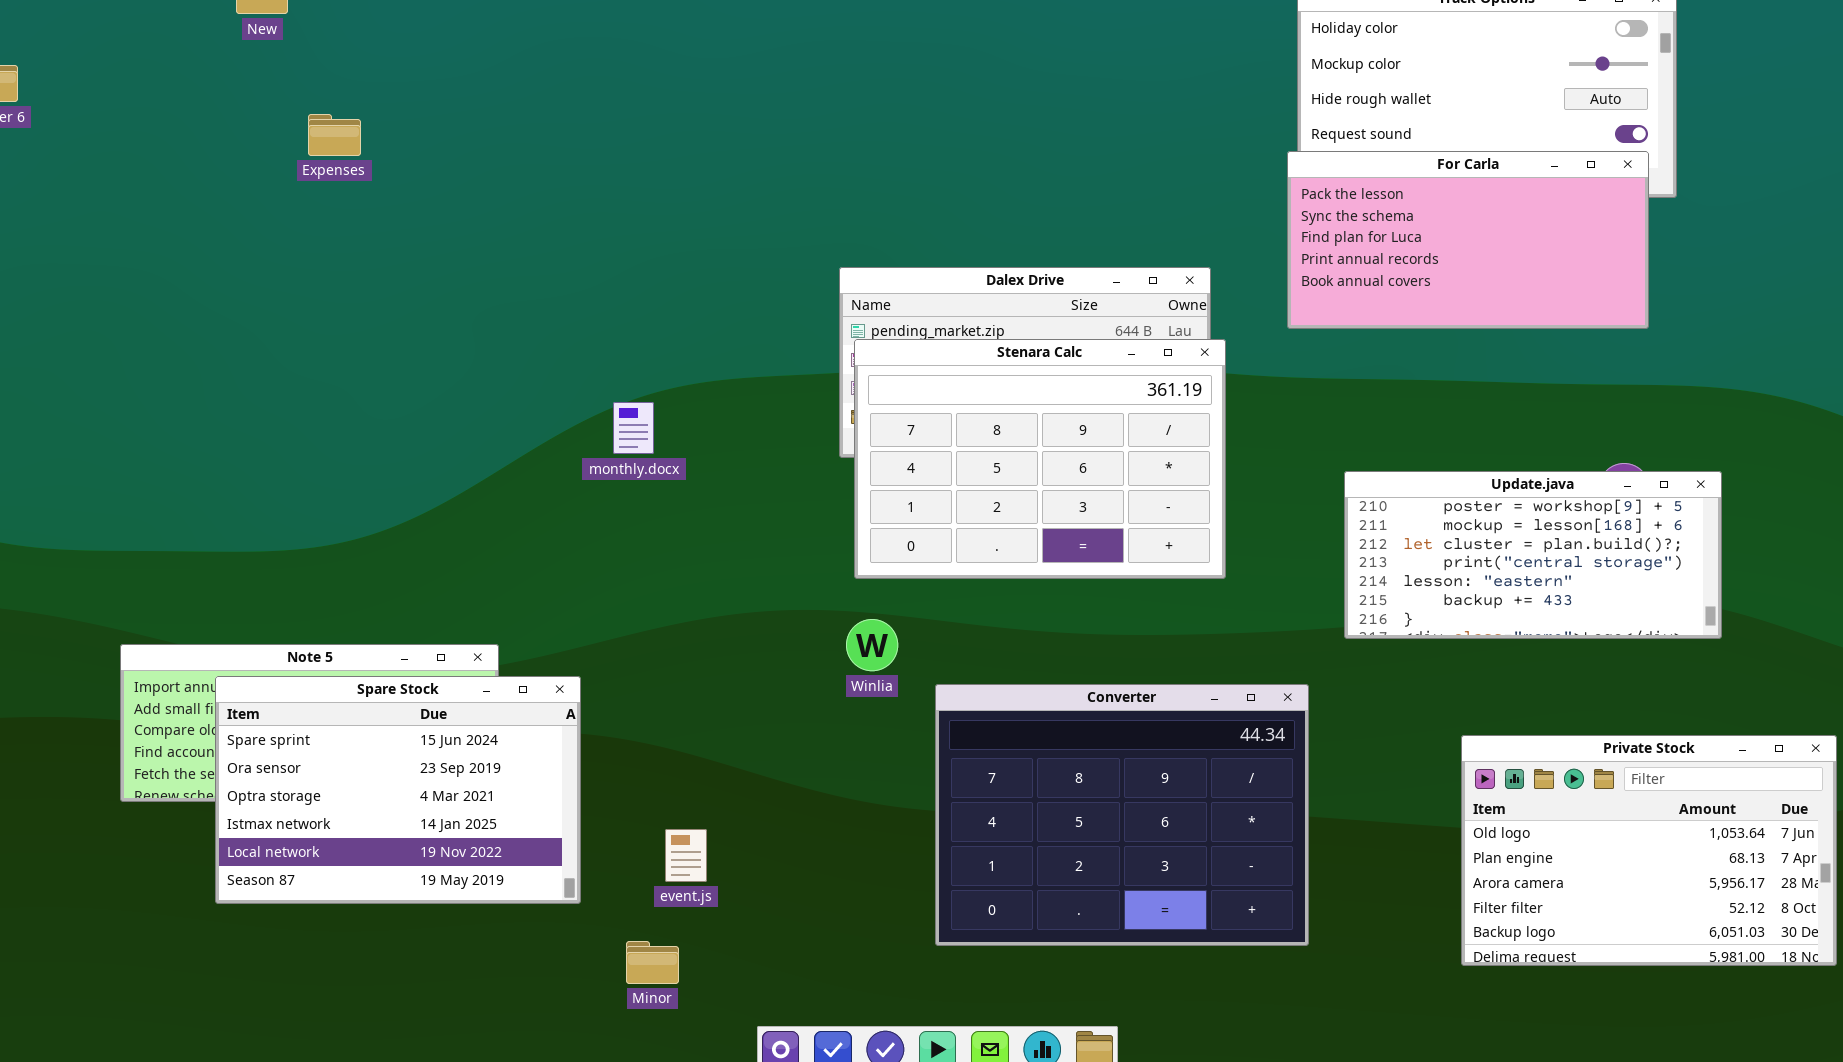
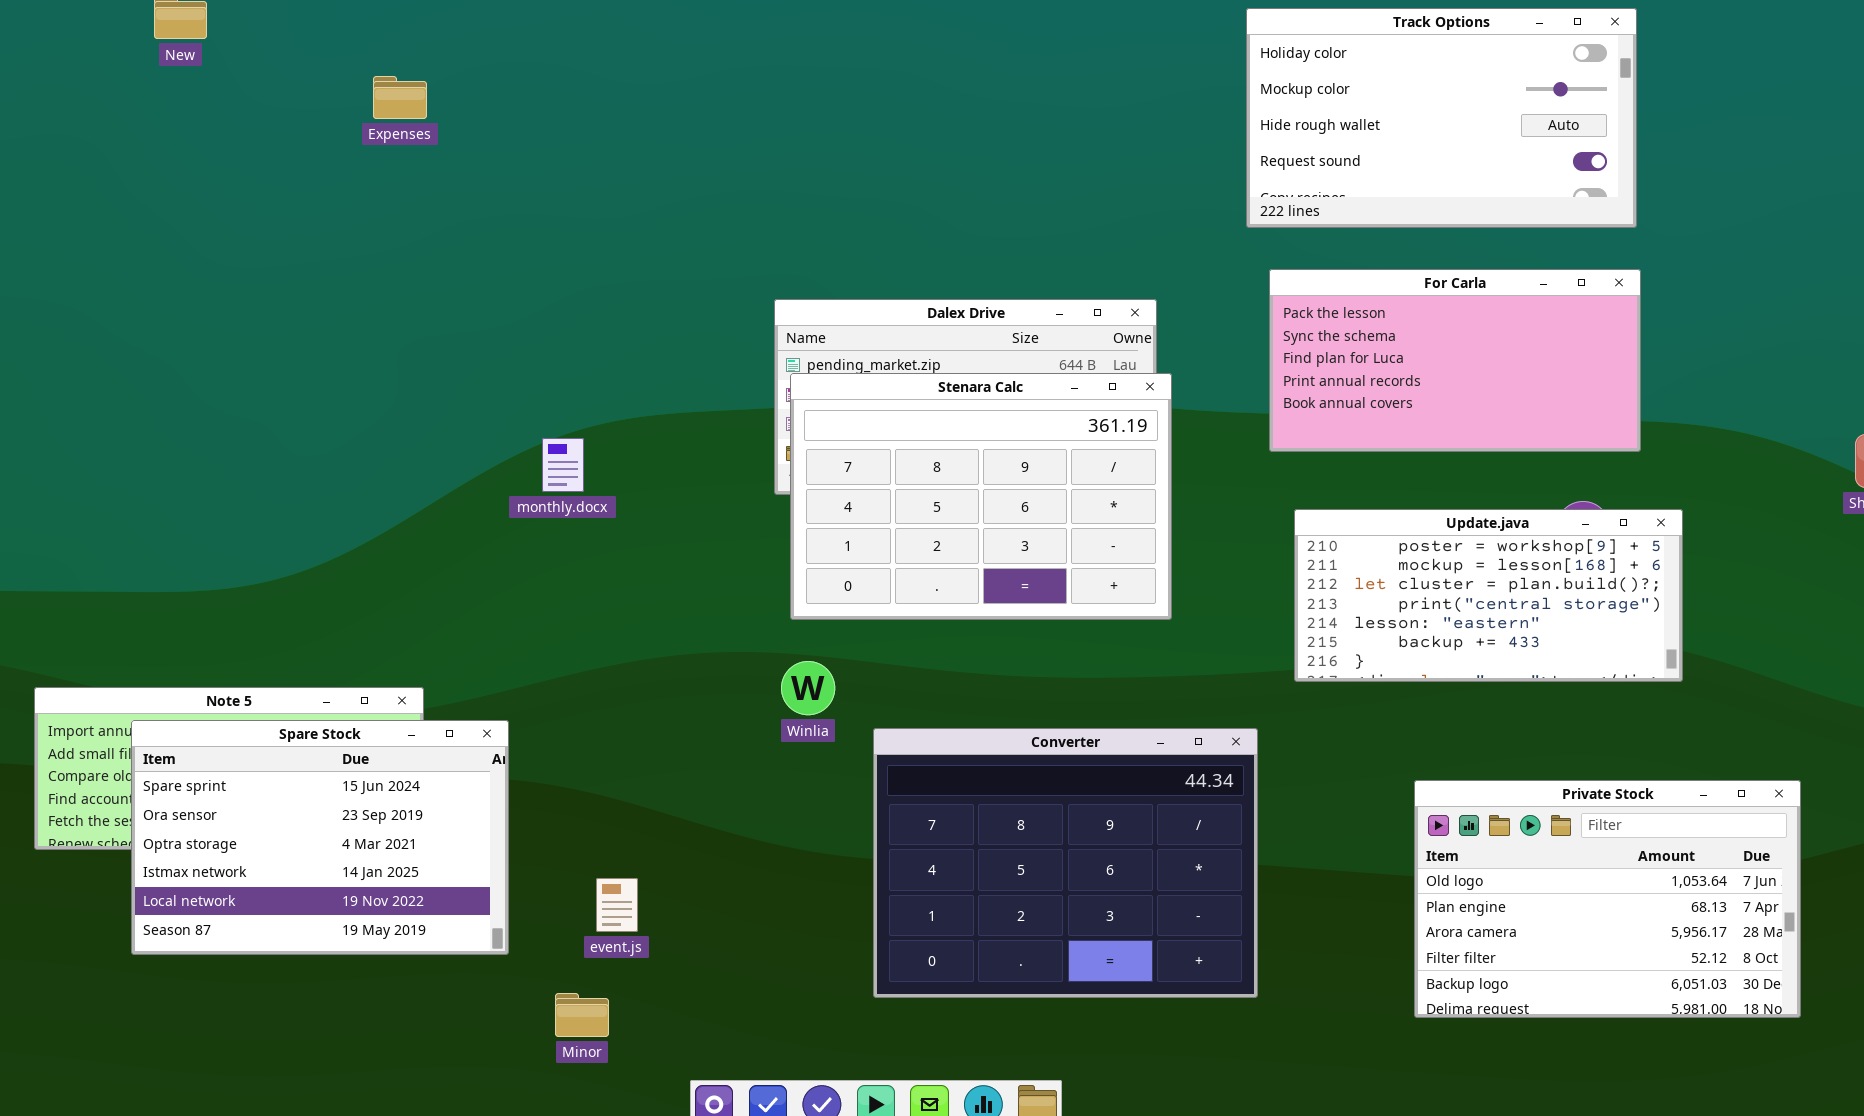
Expenses: [308,114,361,156] -> [373,76,427,119], moved
For Carla: [1287,151,1649,329] -> [1269,269,1641,452], moved

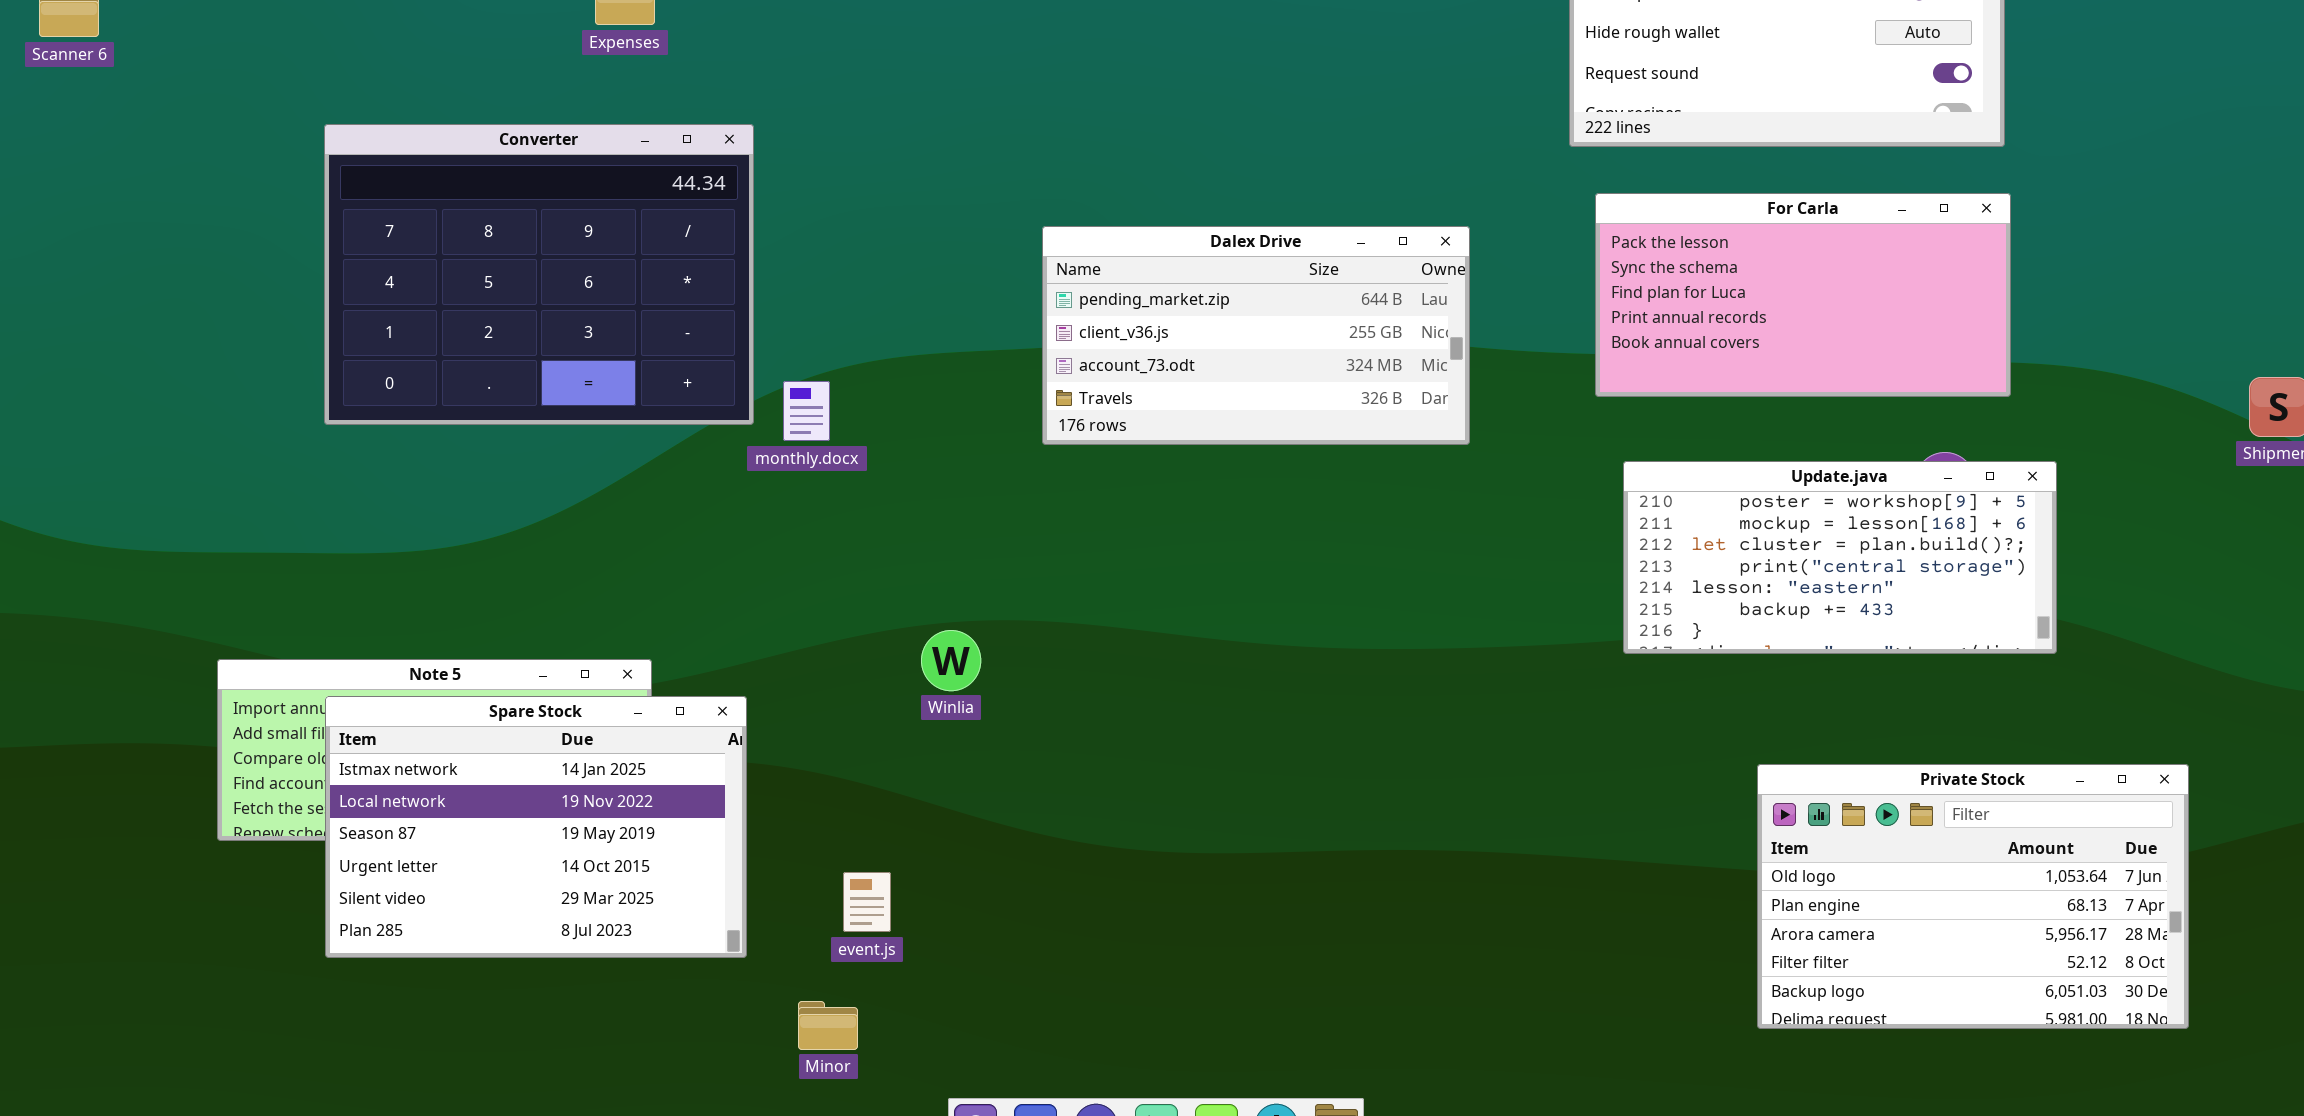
Stenara Calc: [790,373,1172,620] -> none, closed
Winlia: [781,661,835,715] -> [921,630,981,691], moved
Spare Stock: [131,720,509,955] -> [325,696,747,958], scrolled down 3 rows
Converter: [873,728,1258,998] -> [324,124,754,425], moved

